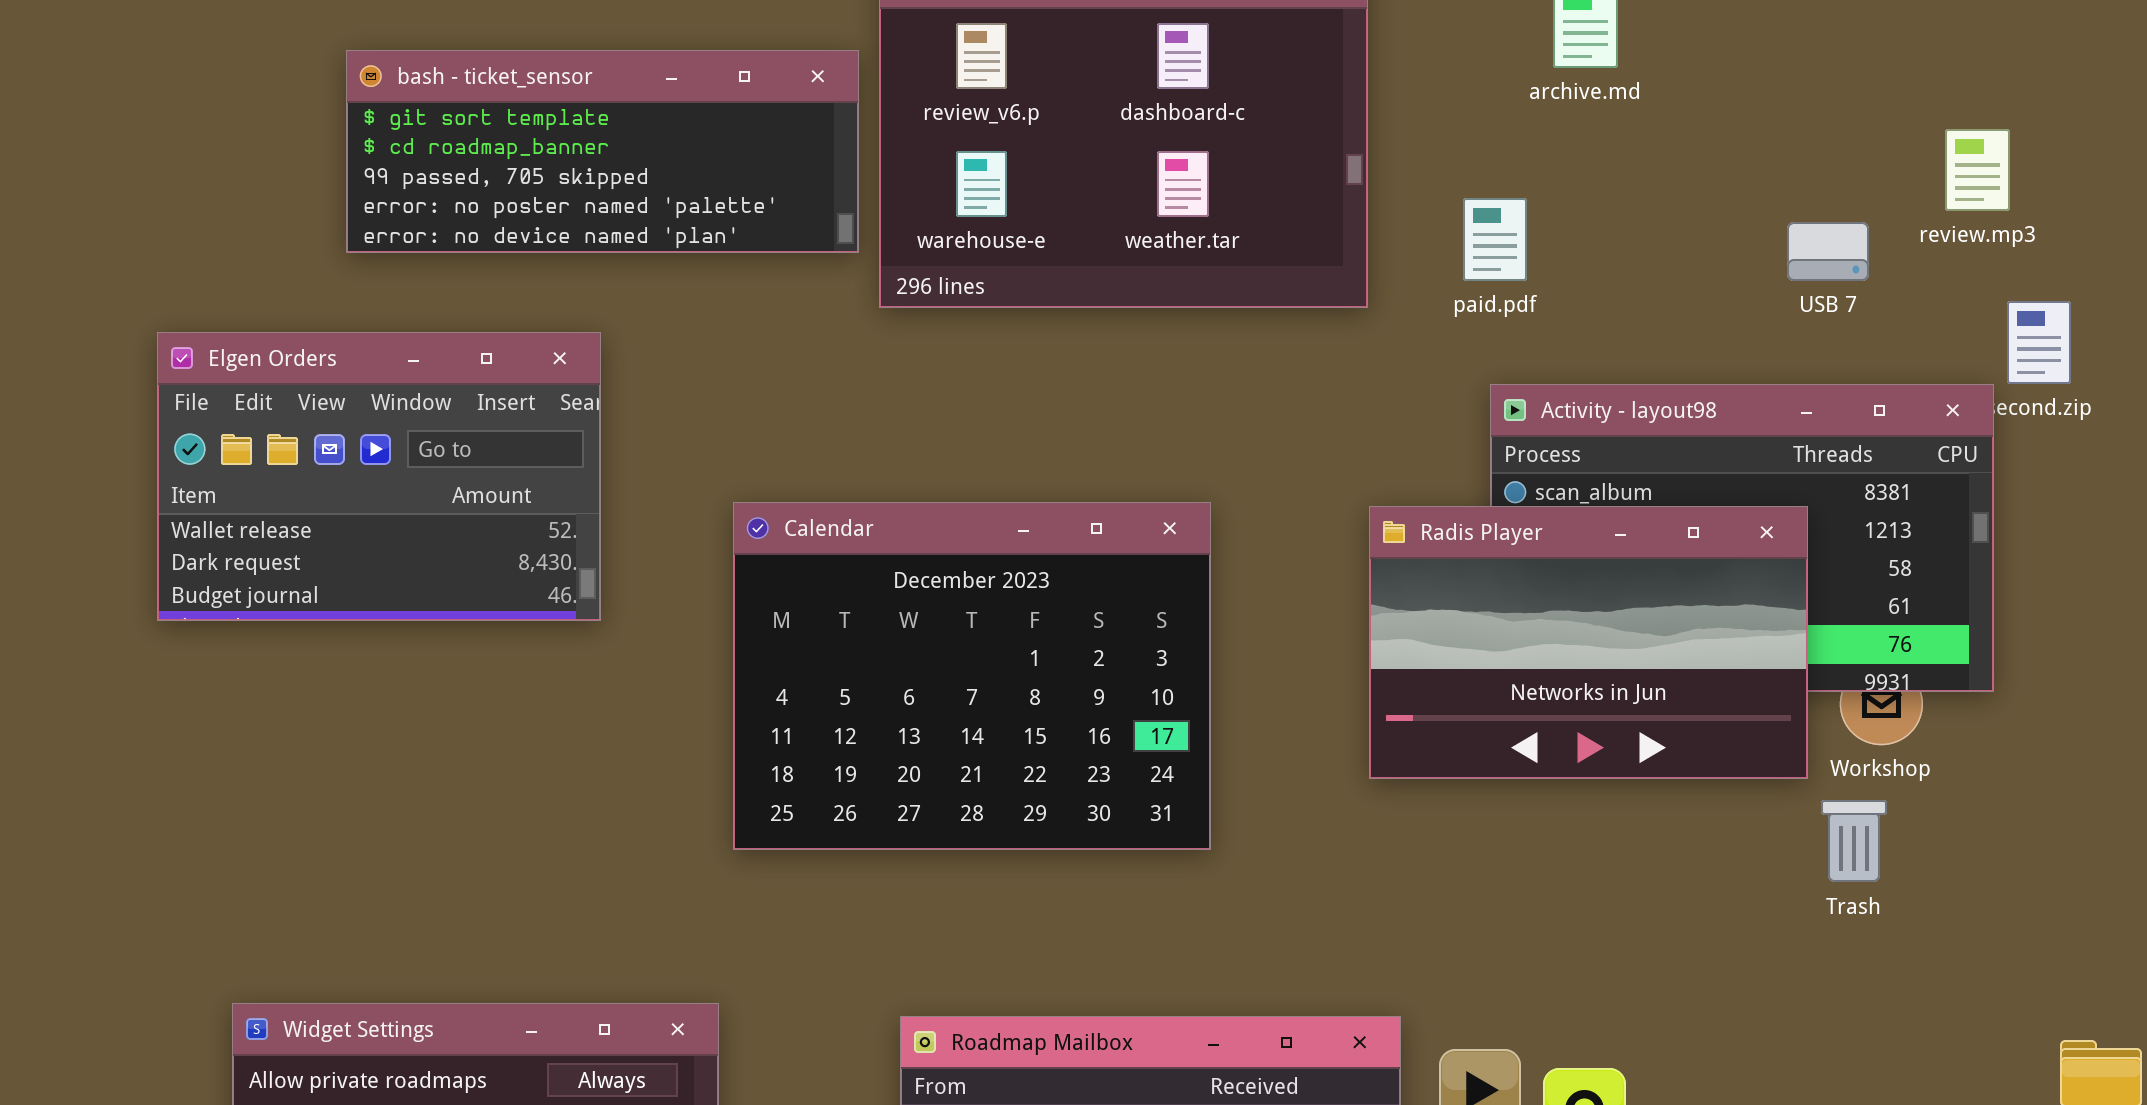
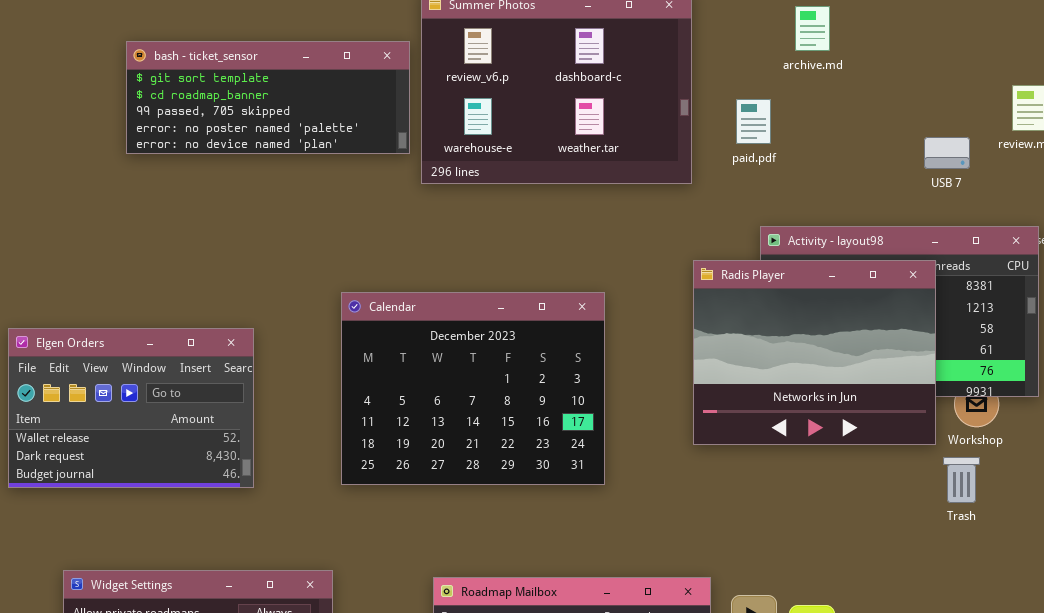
paid.pdf: [1463,198,1527,281] -> [736,99,771,144], moved
Elgen Orders: [157,332,601,621] -> [8,328,254,488], moved
Radis Player: [1369,506,1808,779] -> [693,260,936,445], resized

